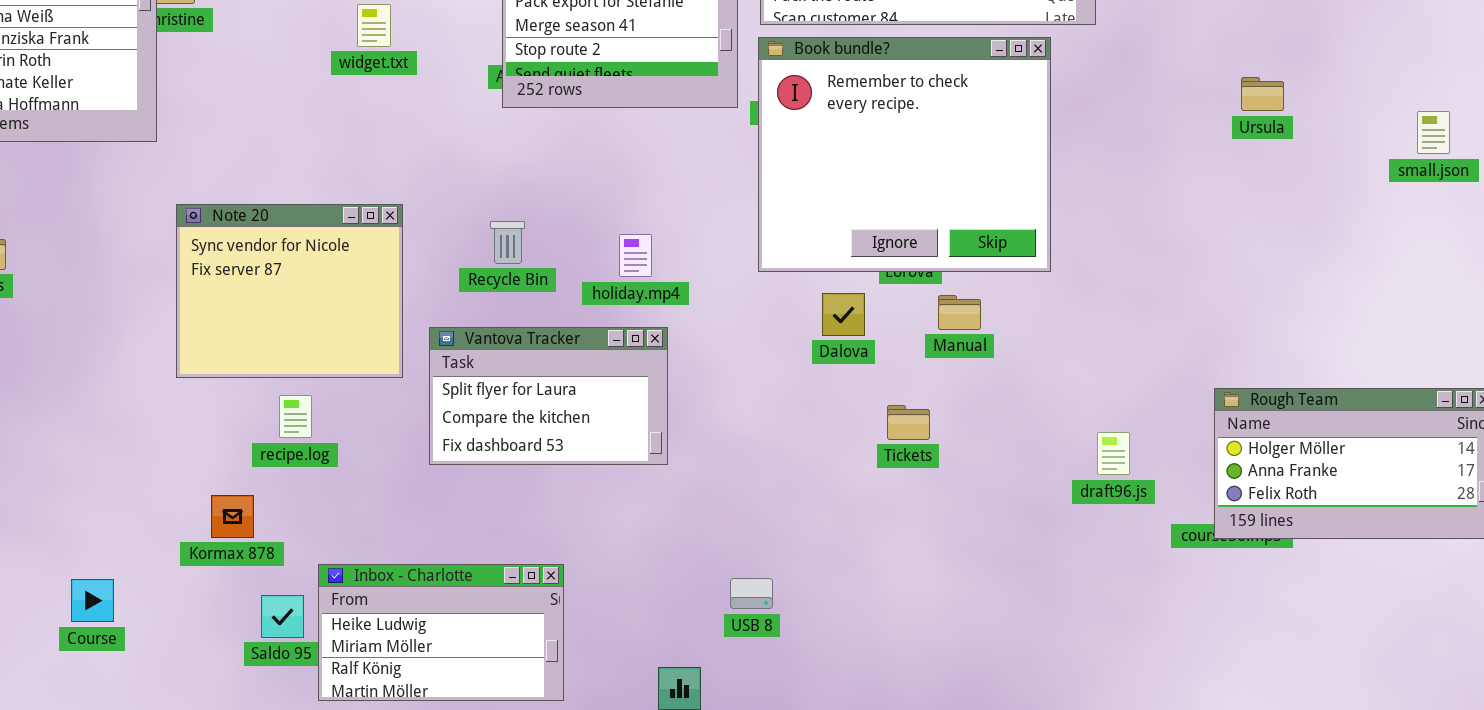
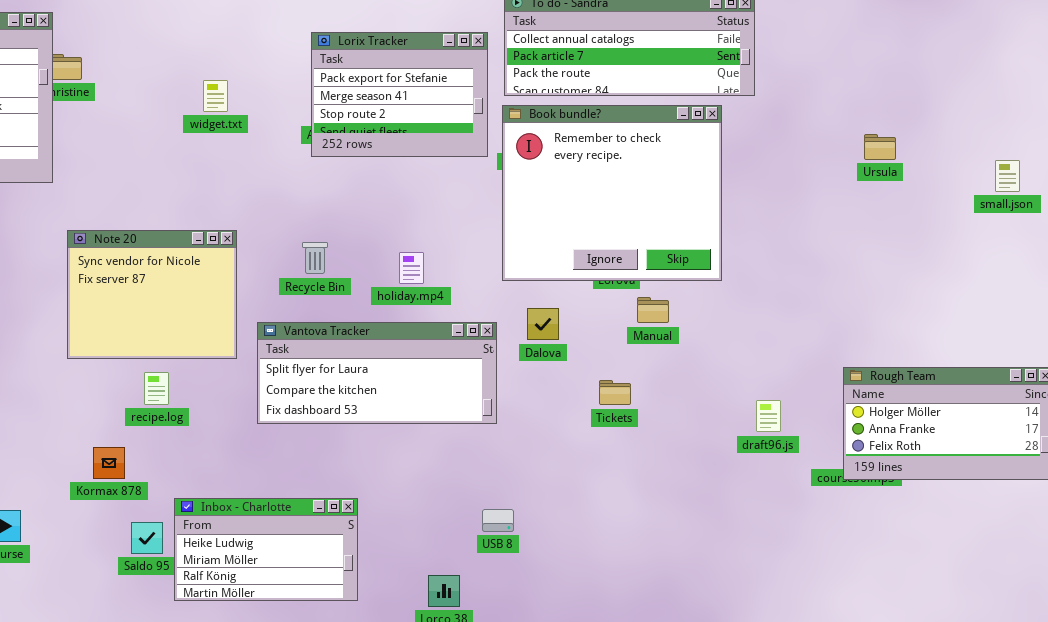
Dalova: [822,293,865,336] -> [527,308,559,340], moved
Vantova Tracker: [429,327,668,465] -> [257,322,497,424], resized

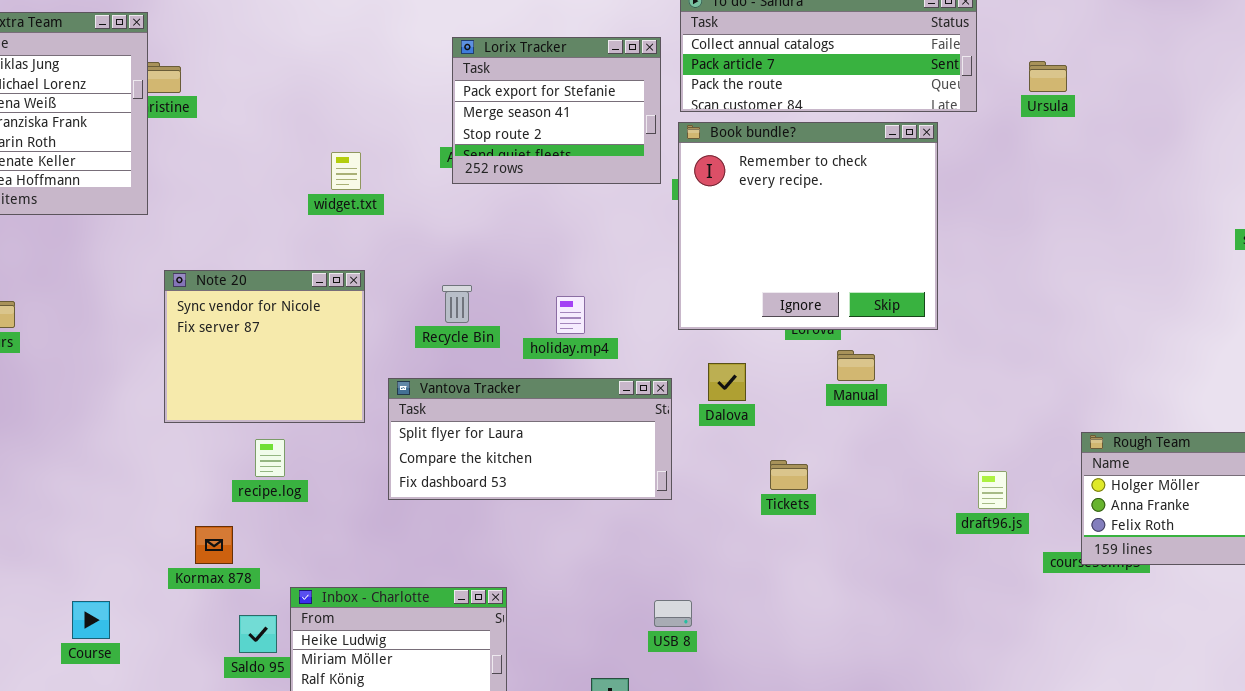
widget.txt: [203,80,228,112] -> [331,152,361,190], moved
Ursula: [864,134,896,160] -> [1029,61,1067,92], moved
Tickets: [599,380,631,405] -> [770,460,808,490], moved

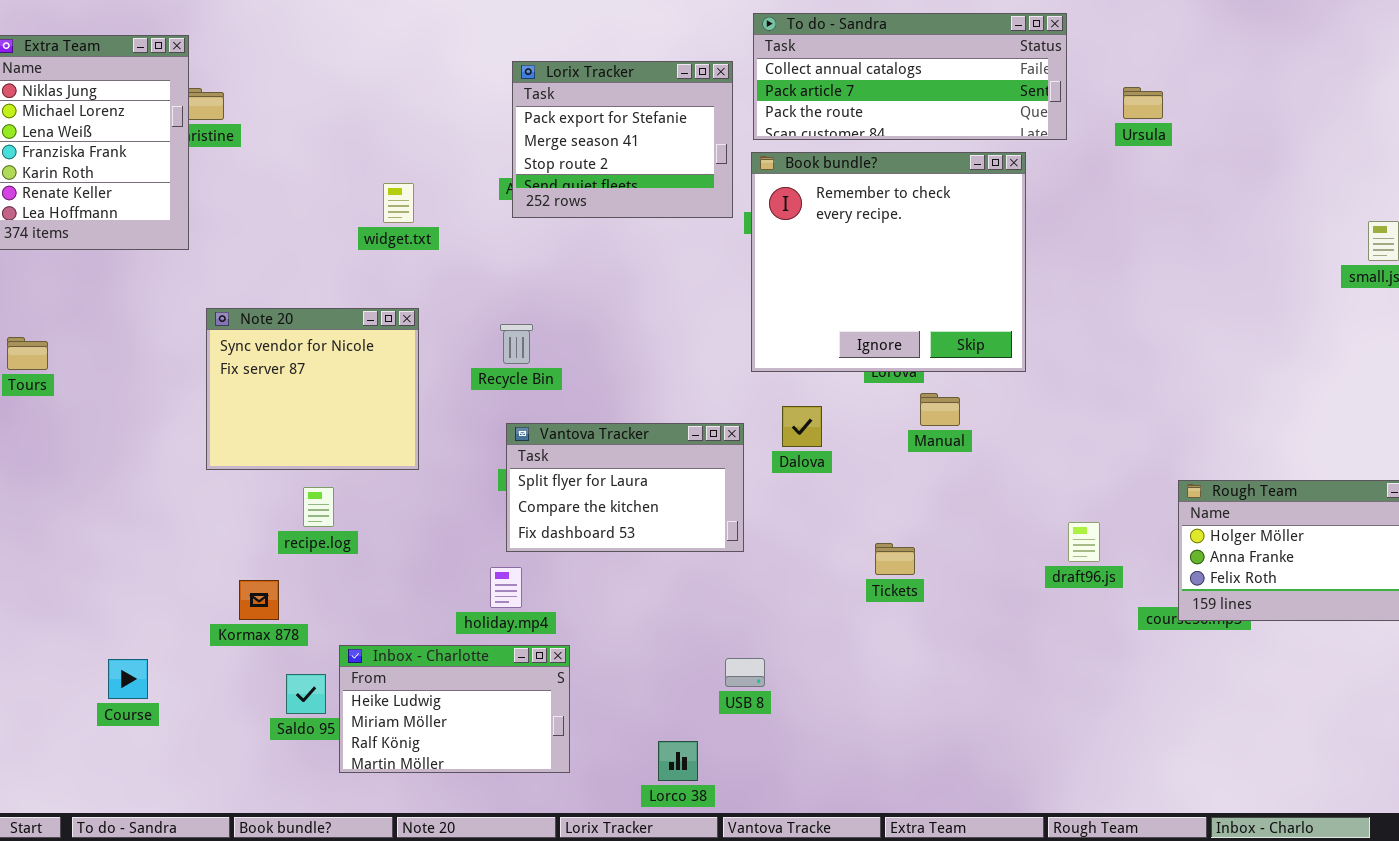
holiday.mp4: [556,296,585,334] -> [490,567,522,608], moved
Vantova Tracker: [388,378,672,500] -> [506,423,744,552], resized
Tickets: [770,460,808,490] -> [875,543,915,575], moved

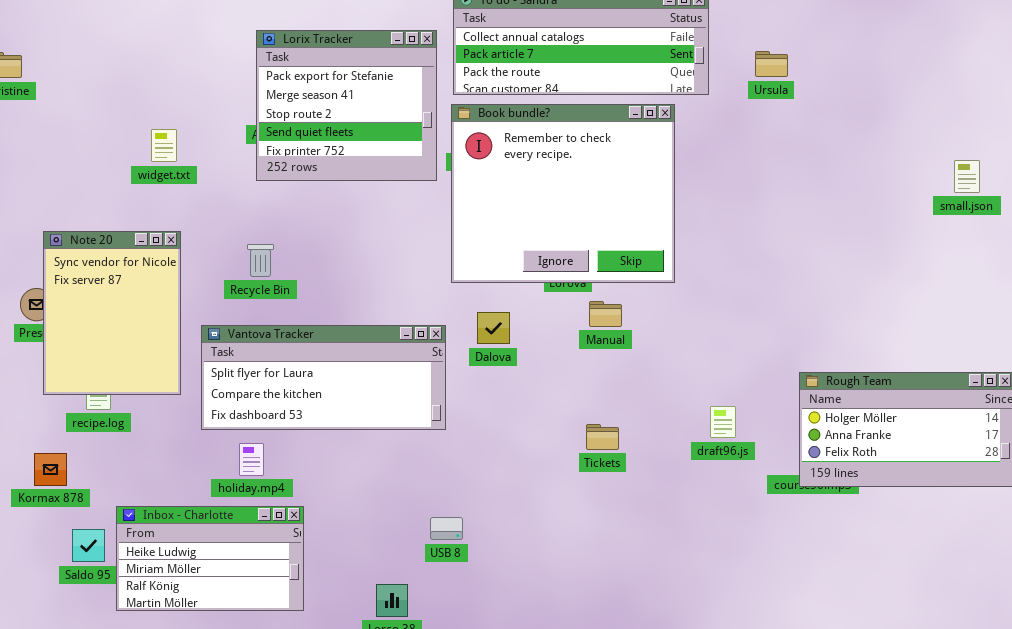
Lorix Tracker: [512,61,733,218] -> [256,30,437,181], resized
Note 20: [206,308,419,470] -> [43,231,181,395], resized
Vantova Tracker: [506,423,744,552] -> [201,325,446,430], resized
Tickets: [875,543,915,575] -> [586,424,619,450], moved

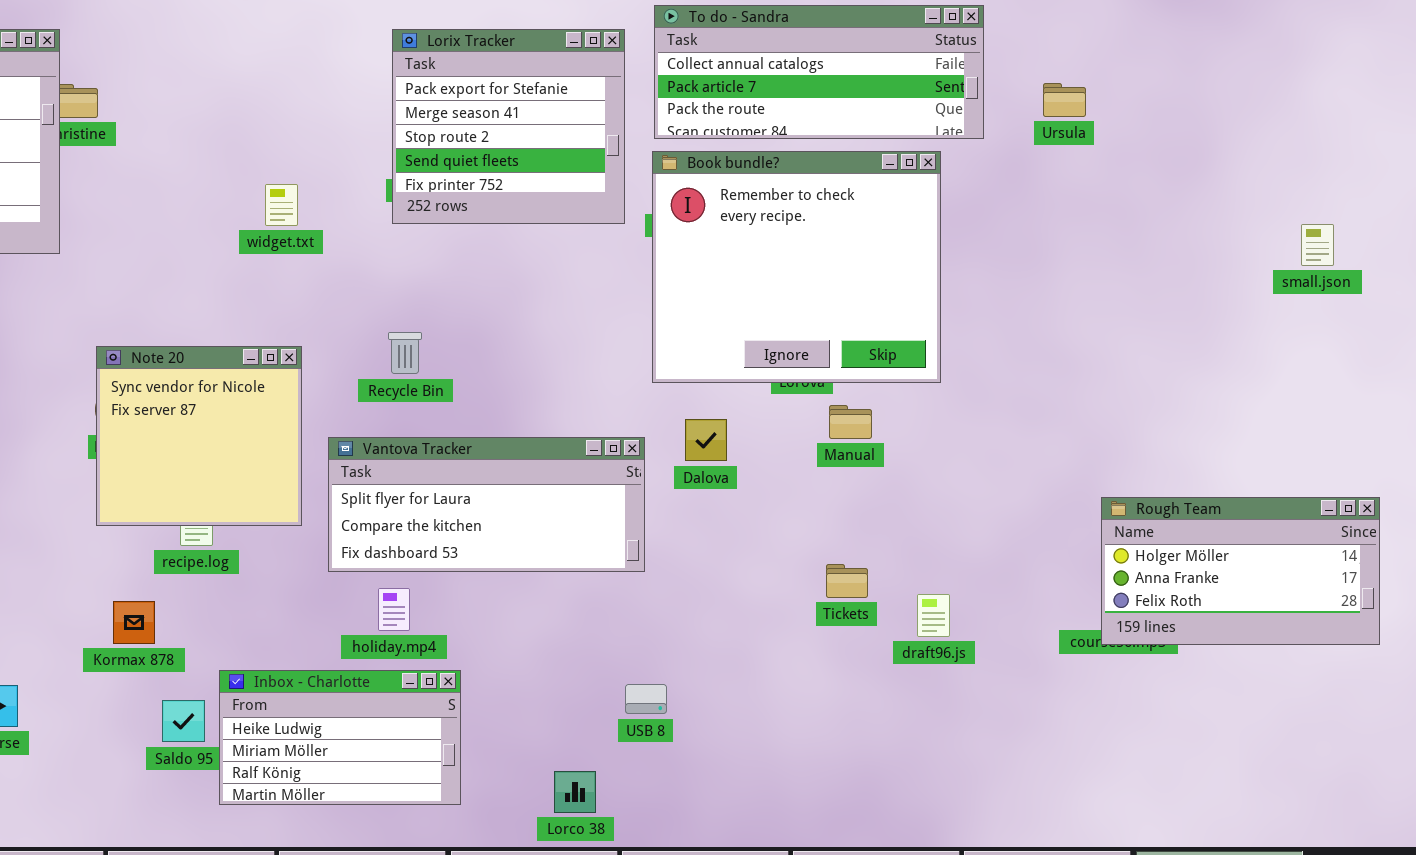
Lorix Tracker: [256,30,437,181] -> [392,29,625,224], moved
Note 20: [43,231,181,395] -> [96,346,302,526], resized
draft96.js: [710,406,736,438] -> [917,594,950,637], moved

